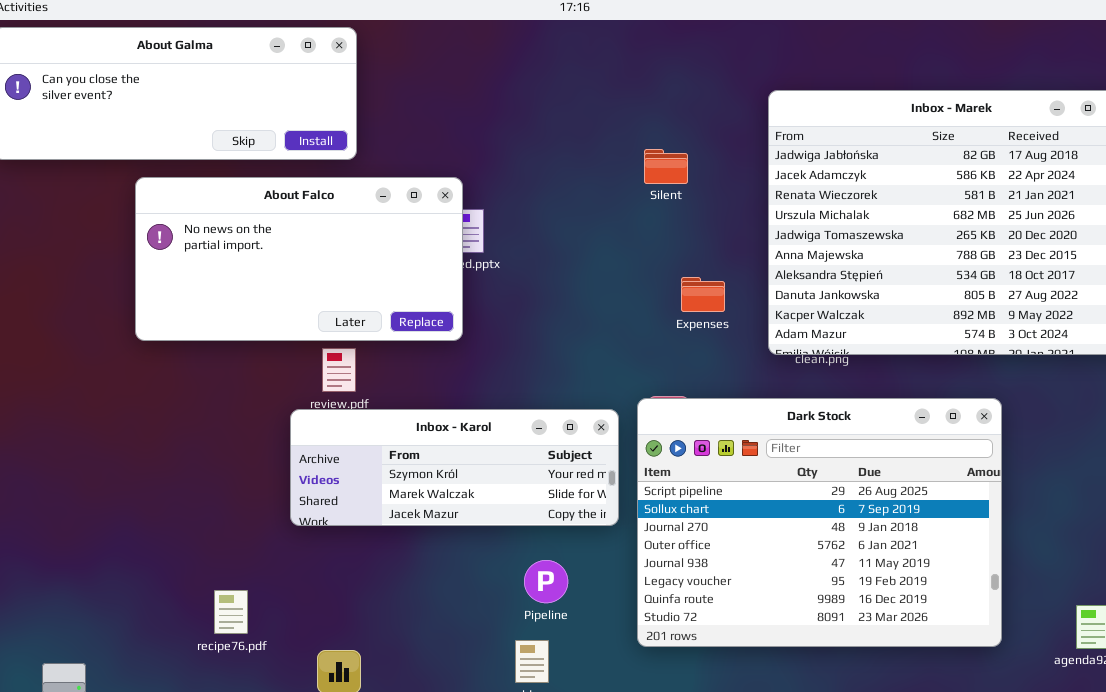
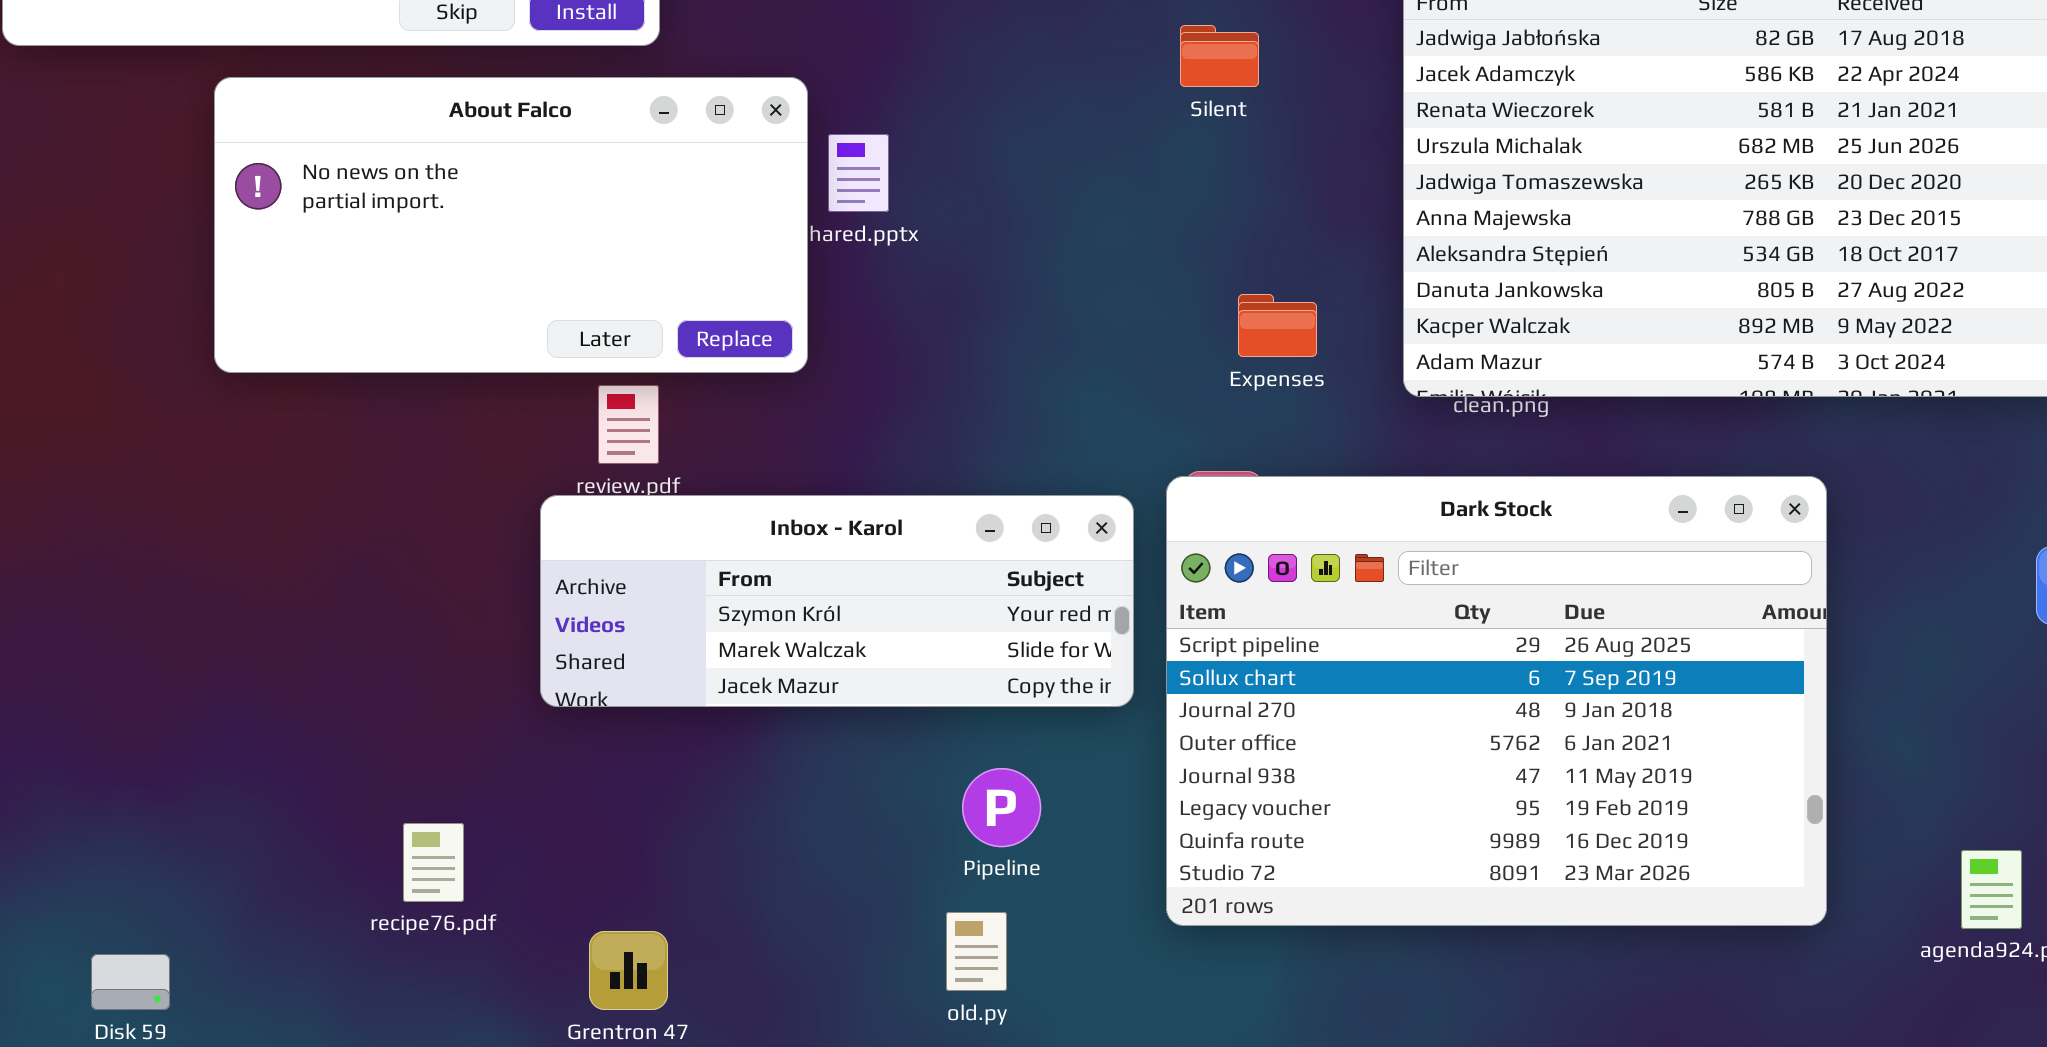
About Falco: [135,177,463,341] -> [214,77,808,373], moved
Expenses: [681,277,725,312] -> [1238,294,1317,357], moved

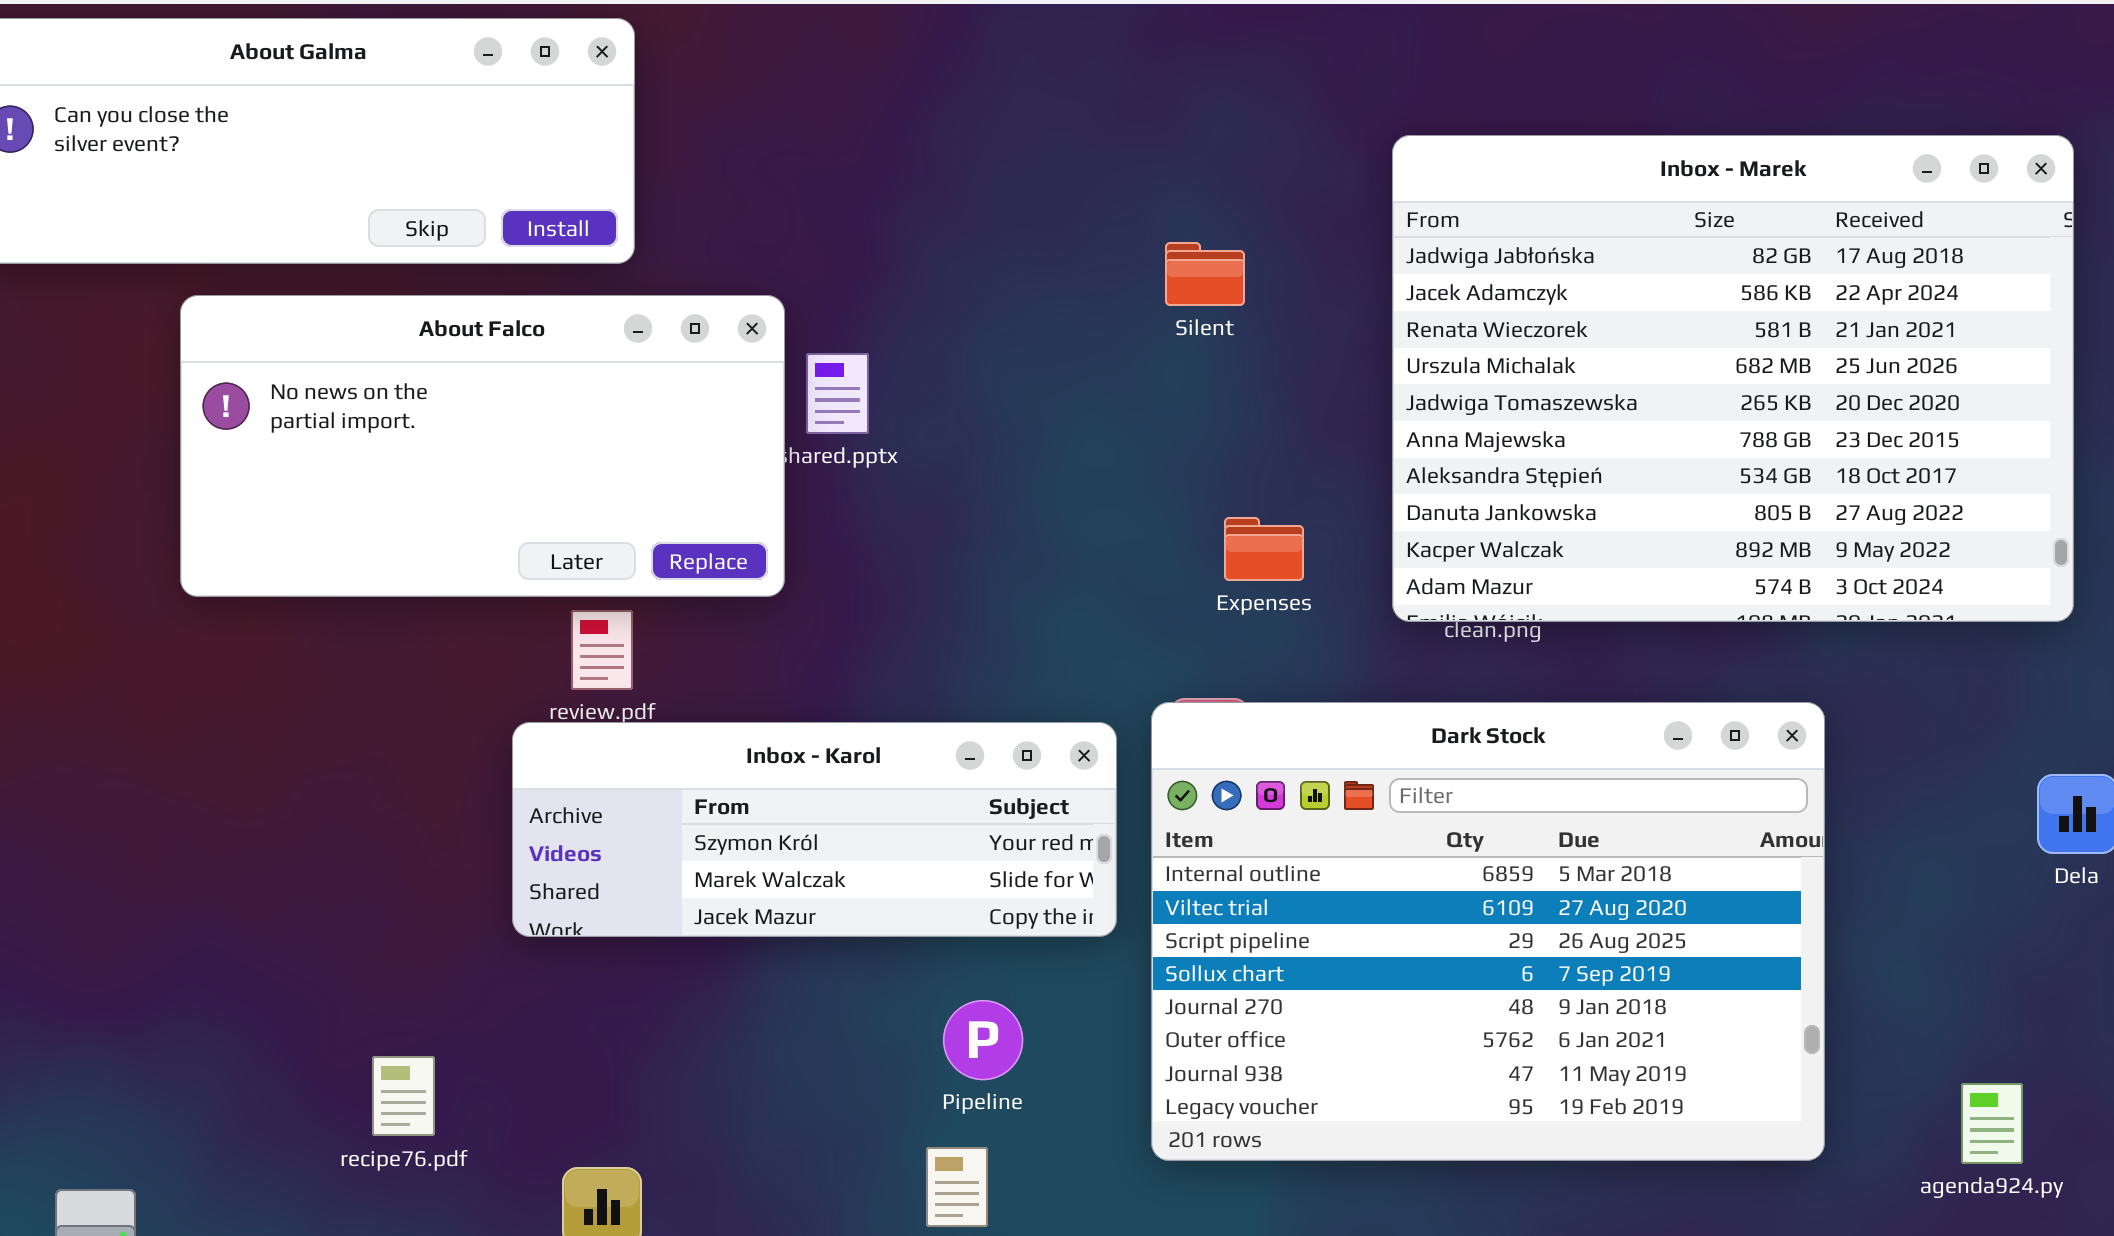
Dark Stock: [1166,476,1827,926] -> [1151,702,1825,1161], scrolled up 2 rows

